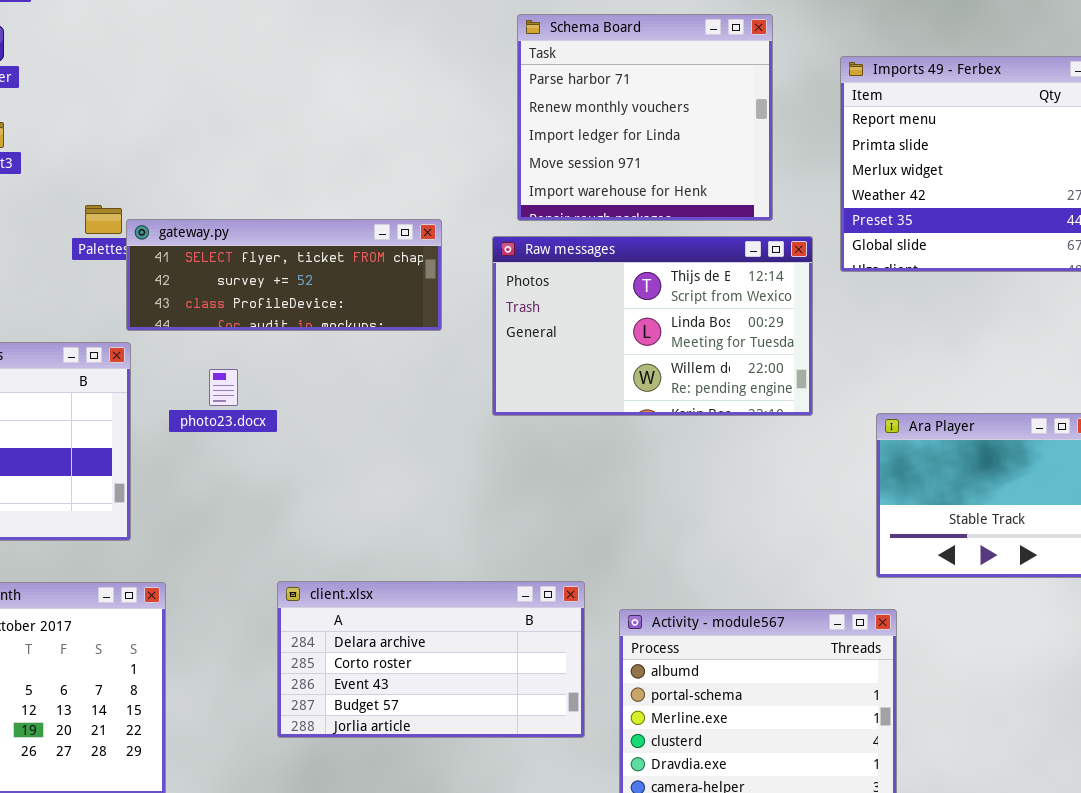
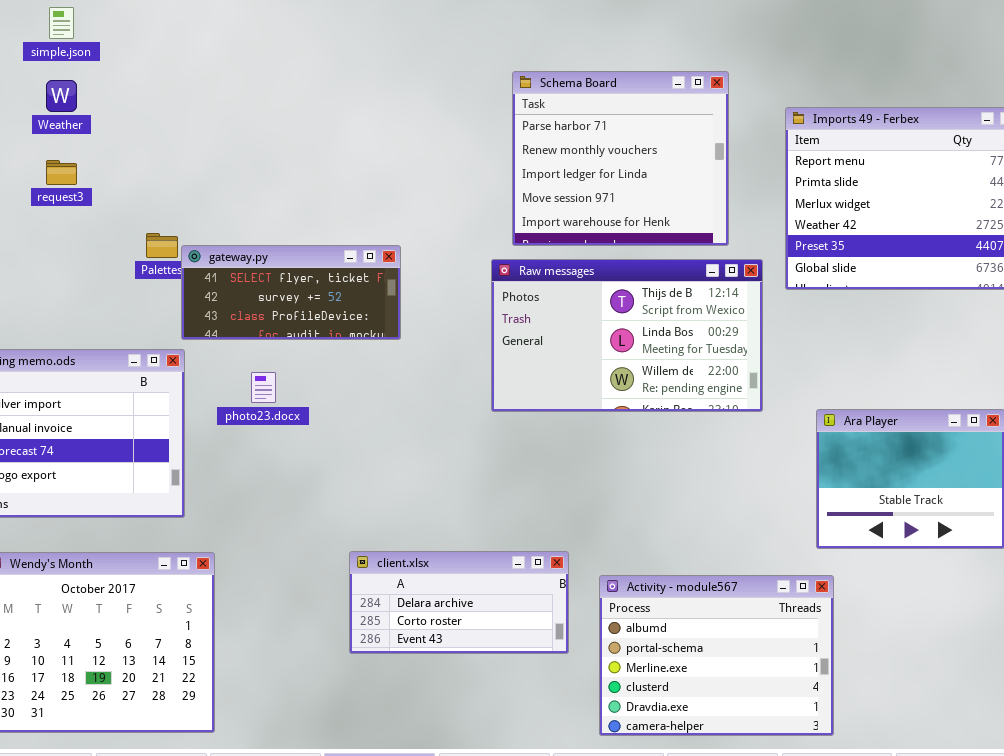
gateway.py: [126,219,442,331] -> [181,245,401,340], resized
client.xlsx: [277,581,585,738] -> [349,551,569,654], resized

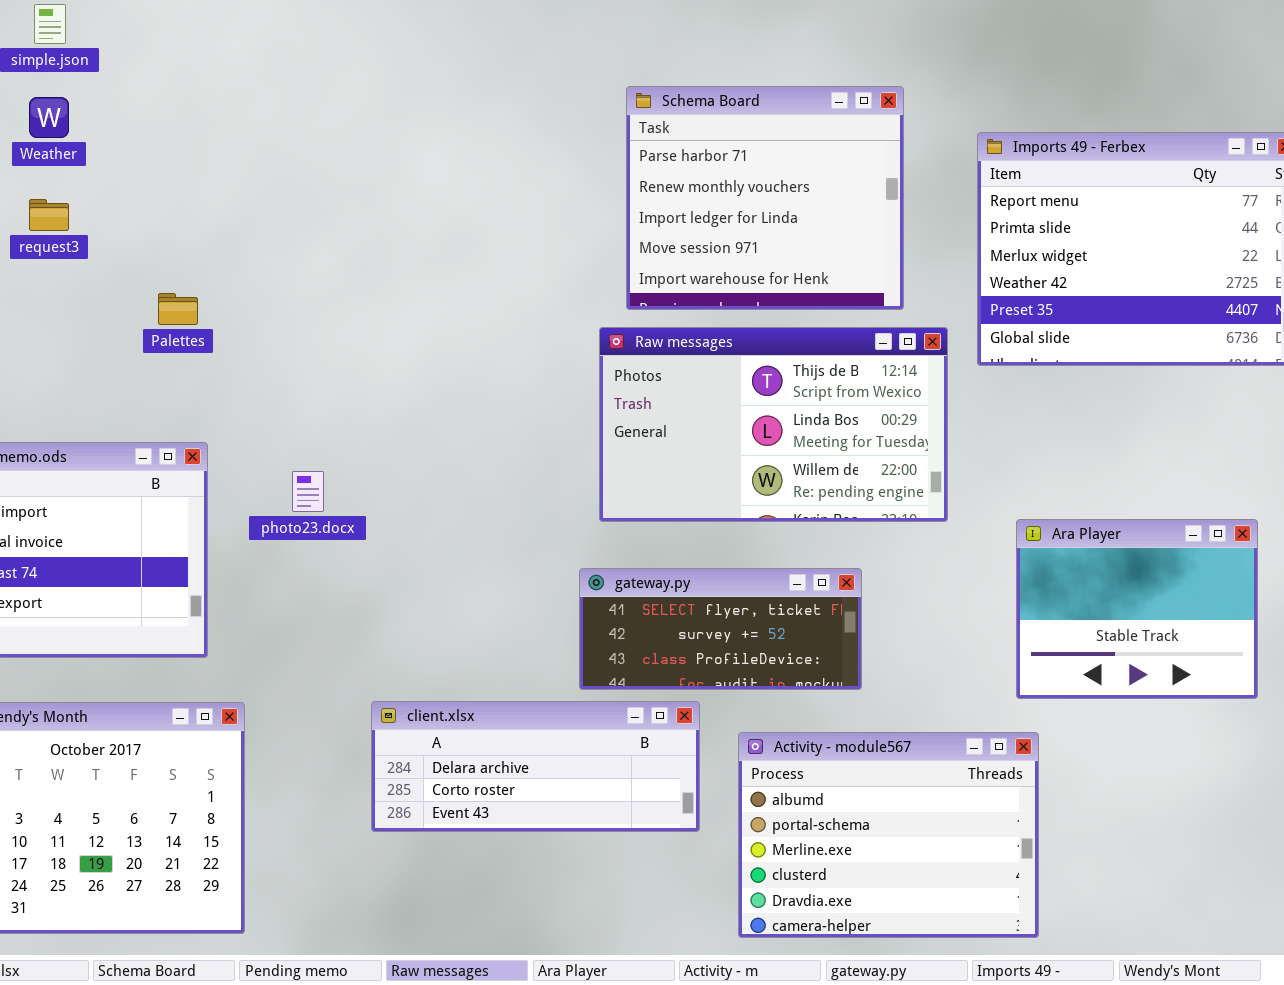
gateway.py: [181,245,401,340] -> [579,568,862,690], moved
client.xlsx: [349,551,569,654] -> [371,701,700,832], resized

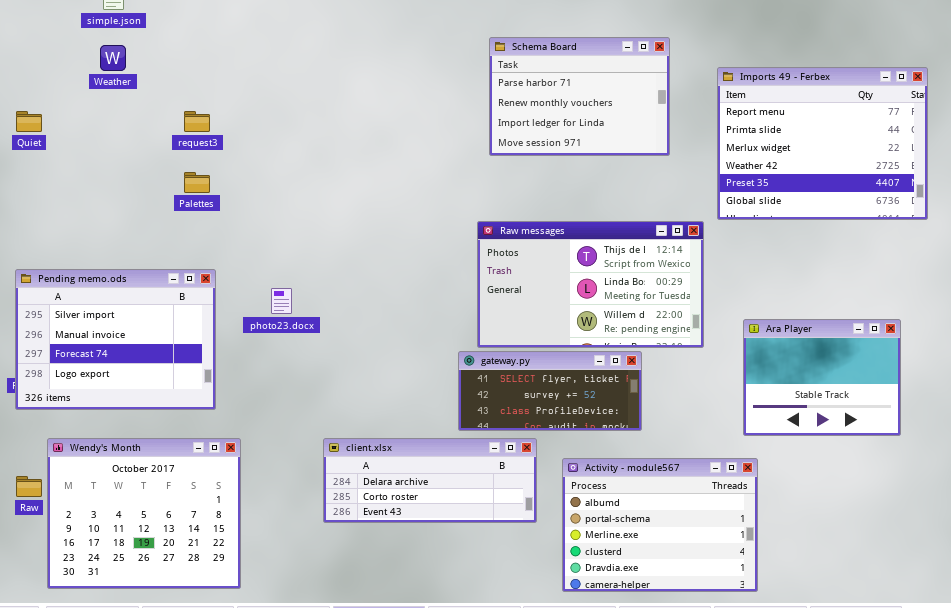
Schema Board: [626,86,904,310] -> [489,37,670,156], resized
request3: [29,199,69,231] -> [184,111,210,132], moved
Raw messages: [599,327,948,522] -> [477,221,704,348], moved

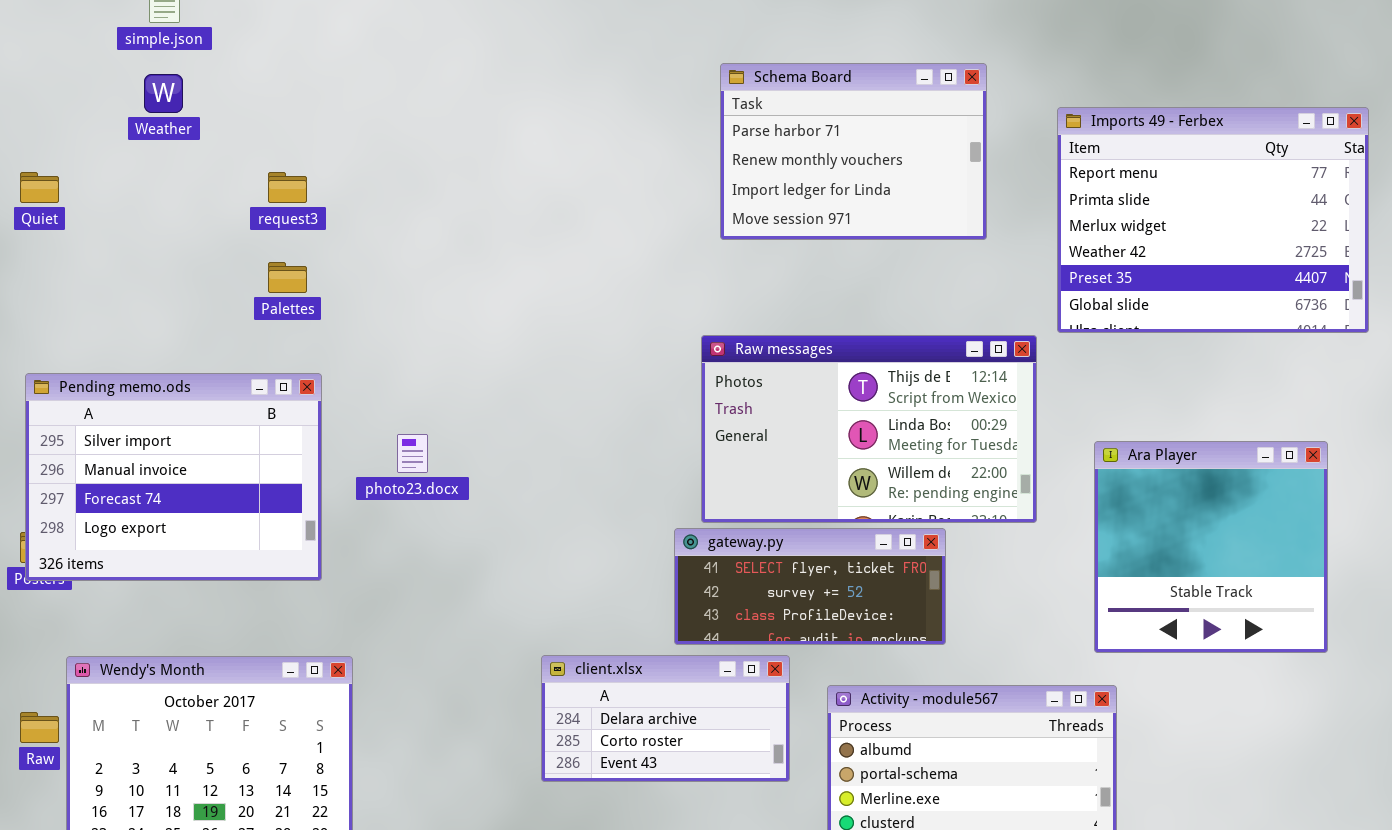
Pending memo.ods: [15,269,216,410] -> [25,373,322,581], moved
Ara Player: [743,319,901,436] -> [1094,441,1328,653], resized
client.xlsx: [323,438,537,523] -> [541,655,790,782], resized

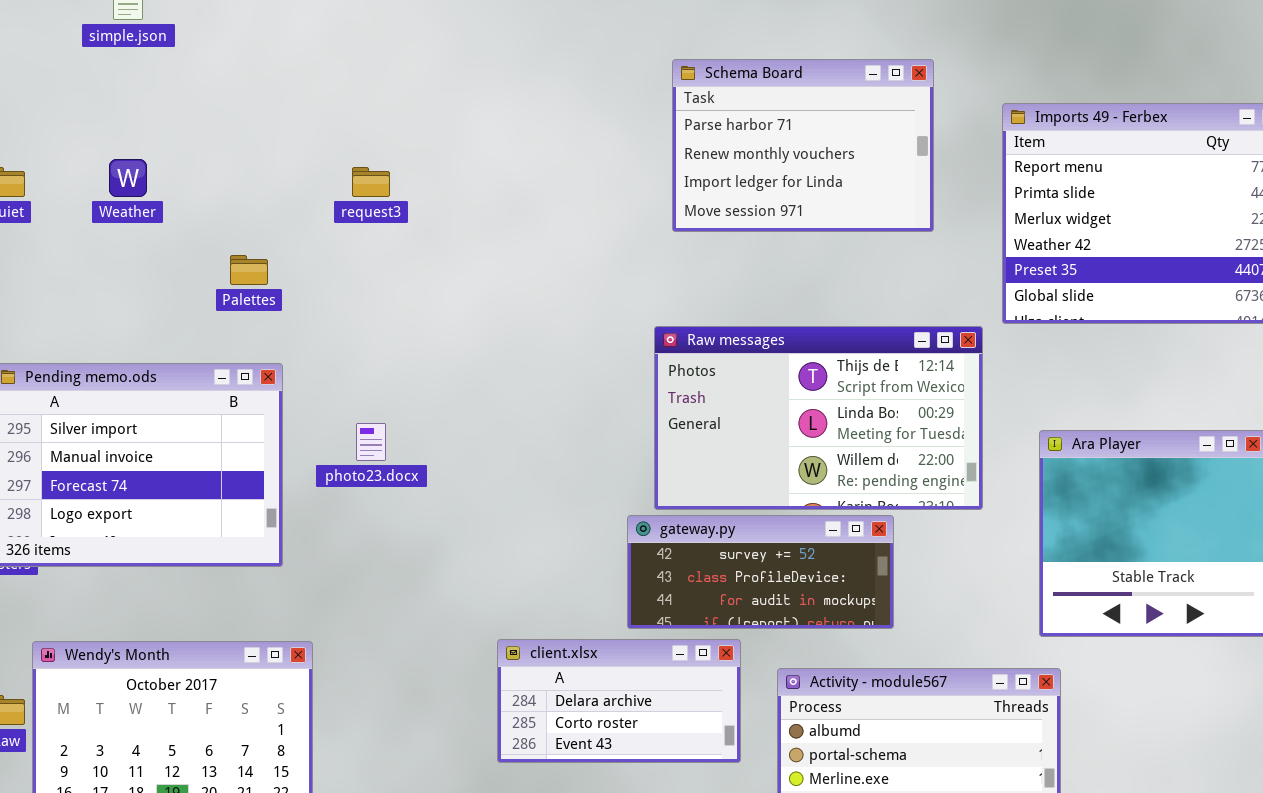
Weather: [144,74,183,113] -> [109,159,147,197], moved
request3: [268,172,307,203] -> [352,167,390,197], moved
gateway.py: [674,528,946,645] -> [627,515,894,629], scrolled down 1 row

